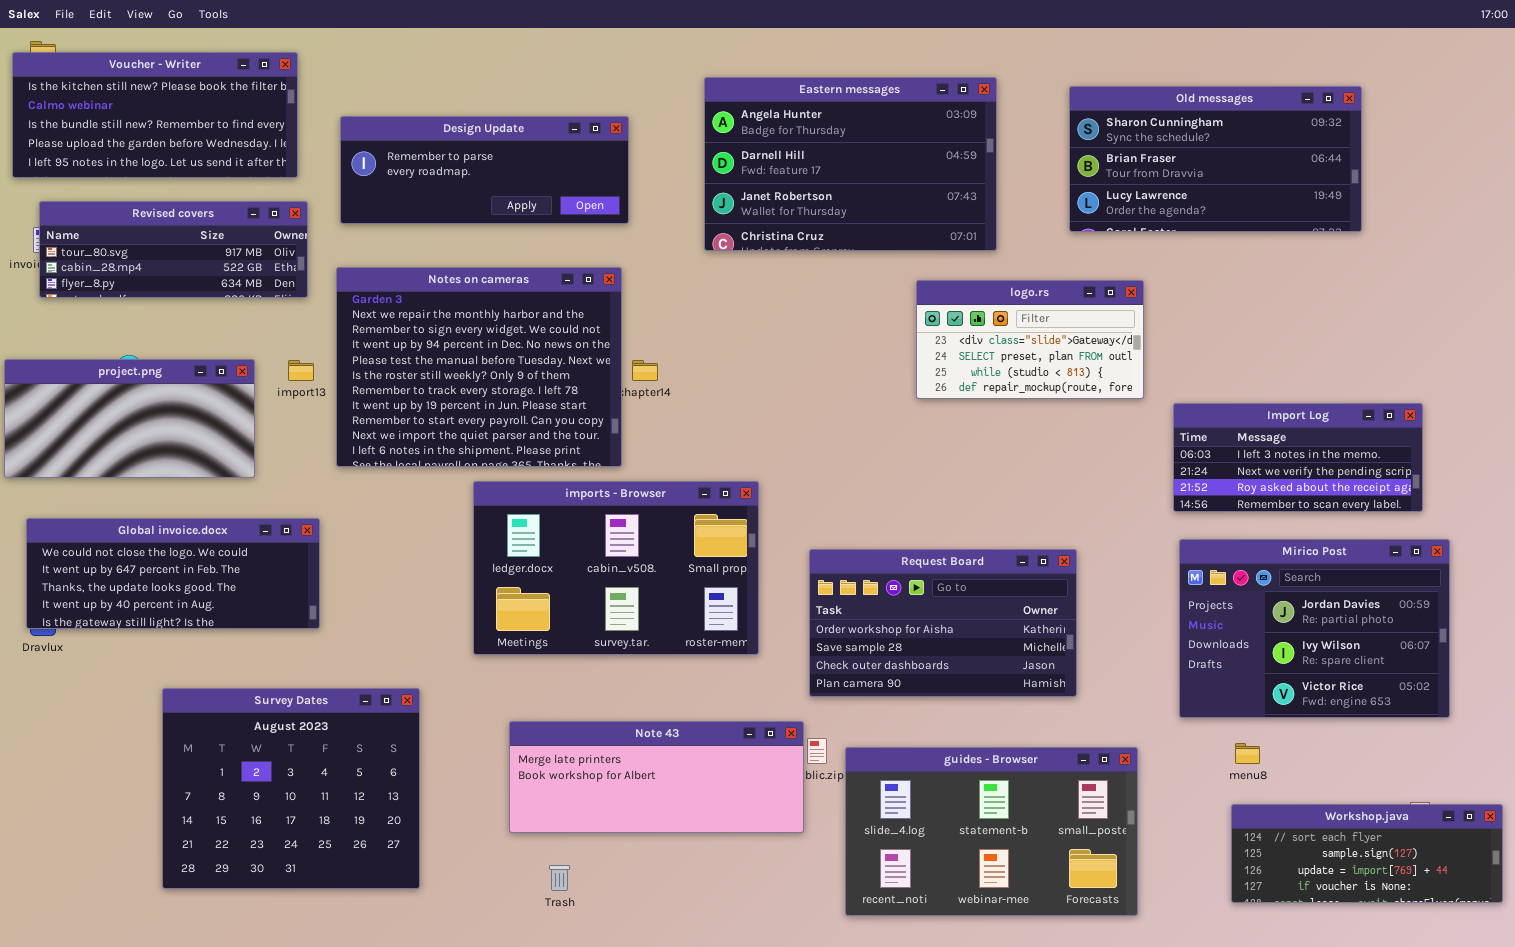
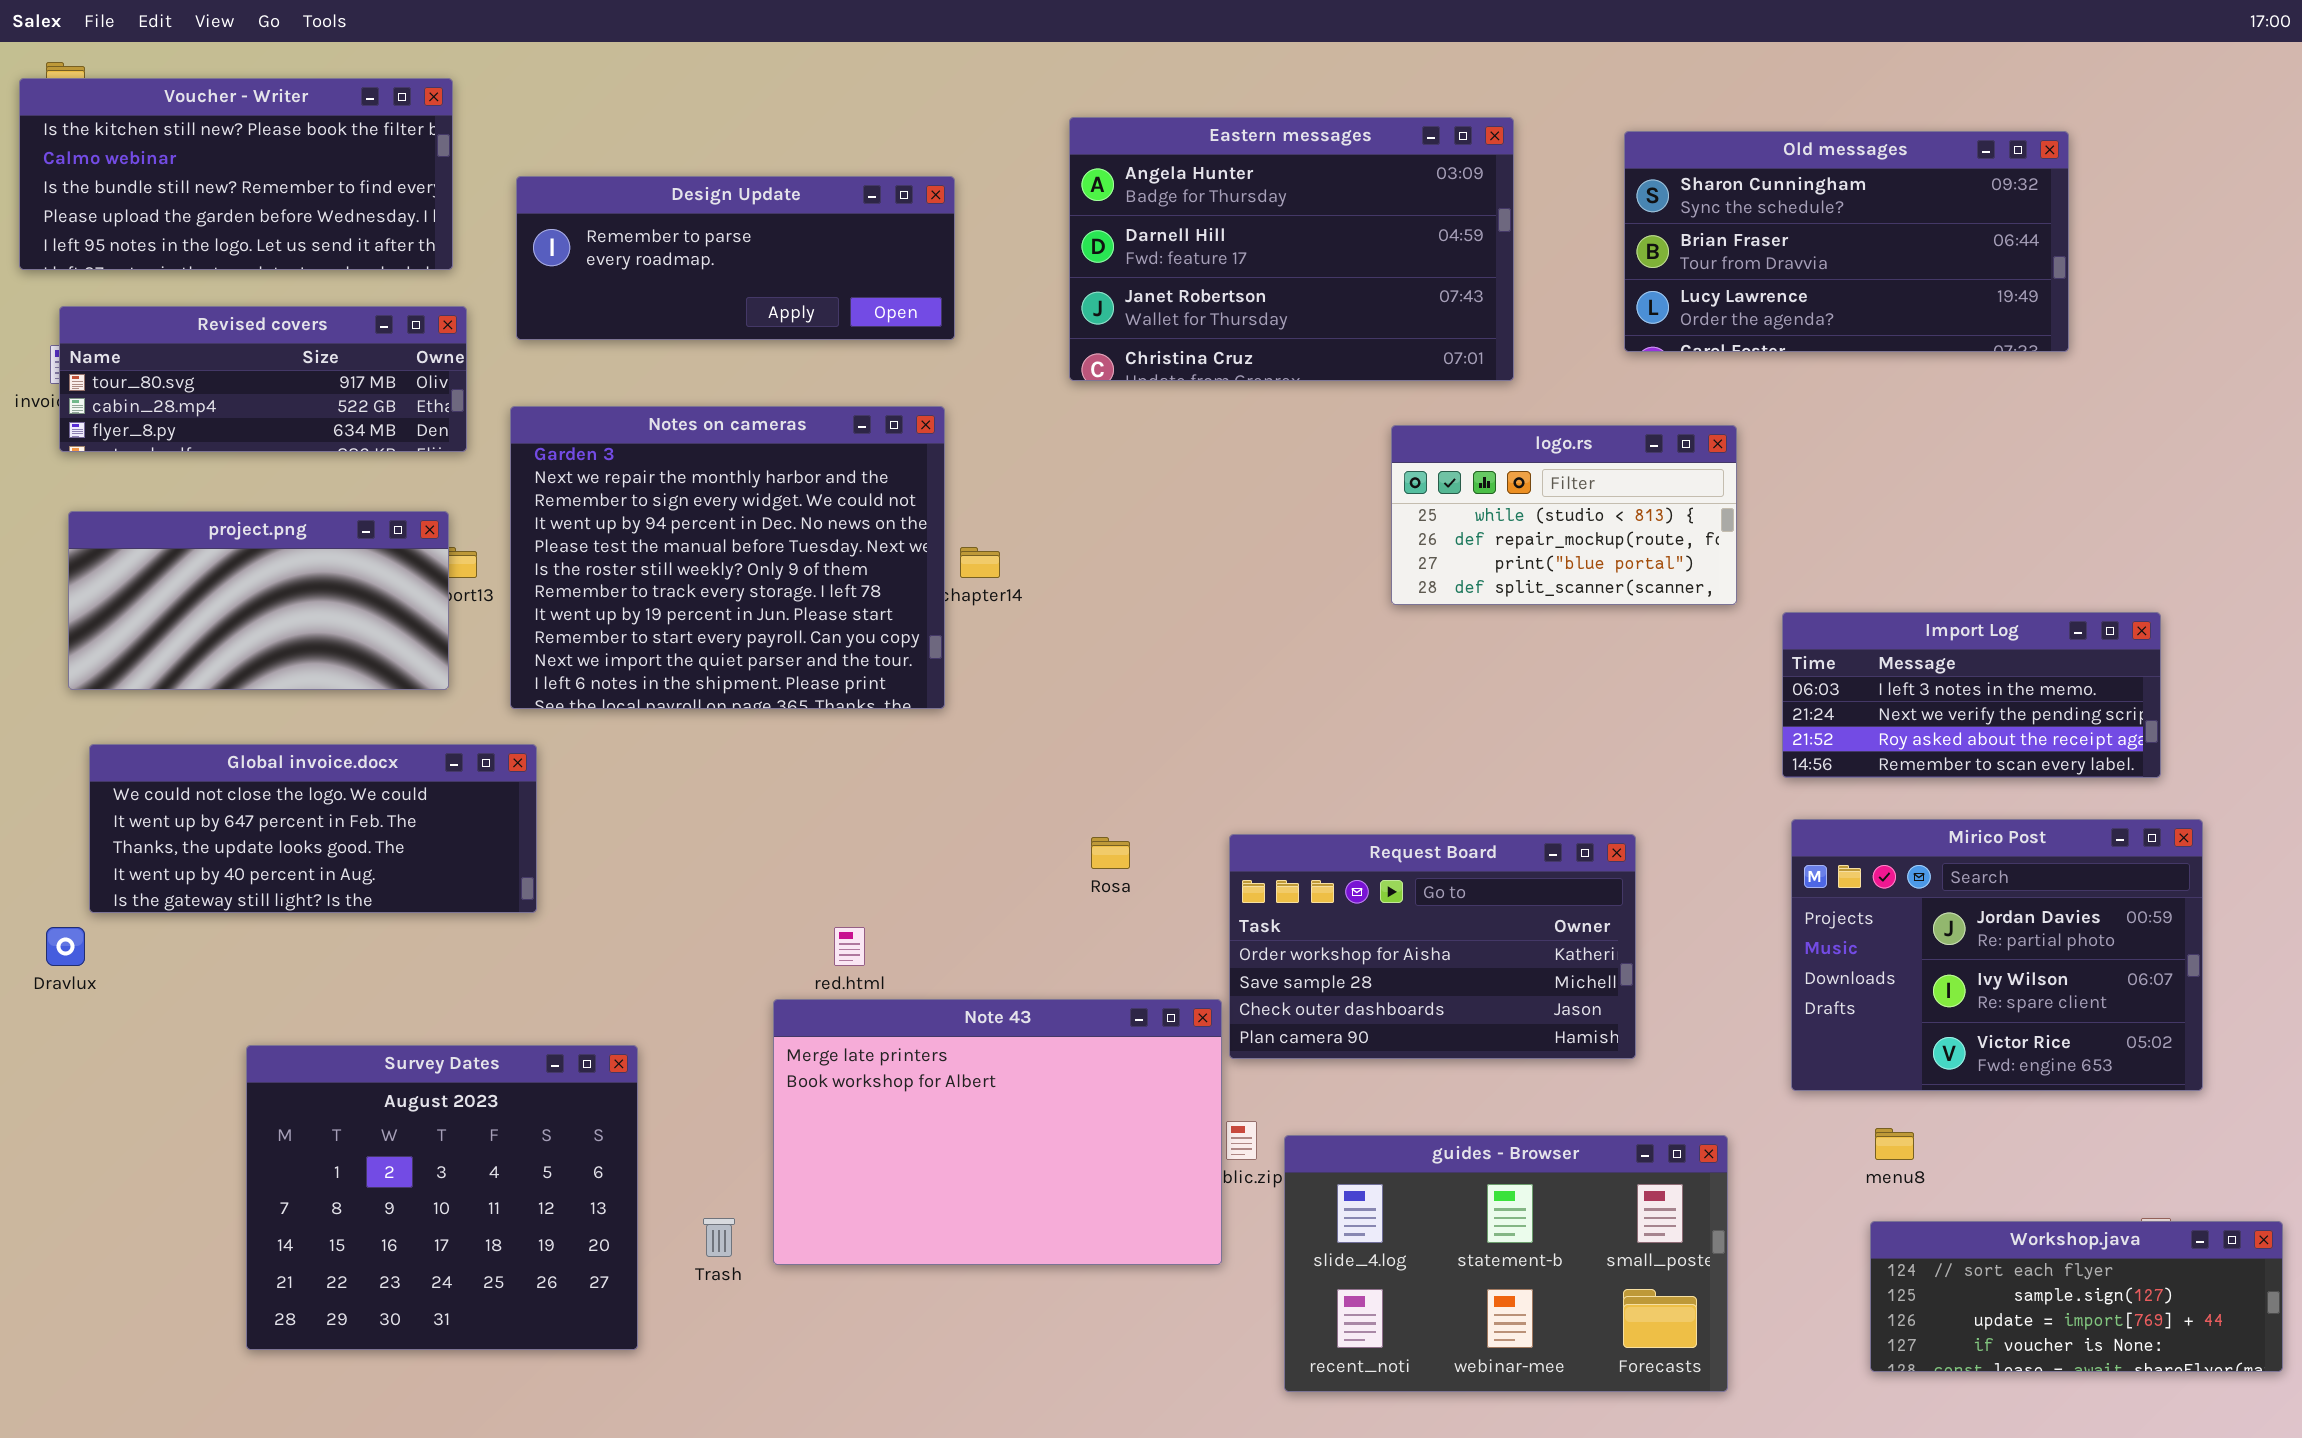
logo.rs: [916,280,1144,399] -> [1391,425,1737,605], scrolled down 2 rows
project.png: [4,359,255,478] -> [68,511,449,690], moved
imports - Browser: [473,481,759,655] -> none, closed
Global invoice.docx: [26,518,320,629] -> [89,744,537,913], moved
Note 43: [509,721,804,833] -> [773,999,1222,1265], resized
Trash: [549,865,570,891] -> [703,1218,735,1257], moved

